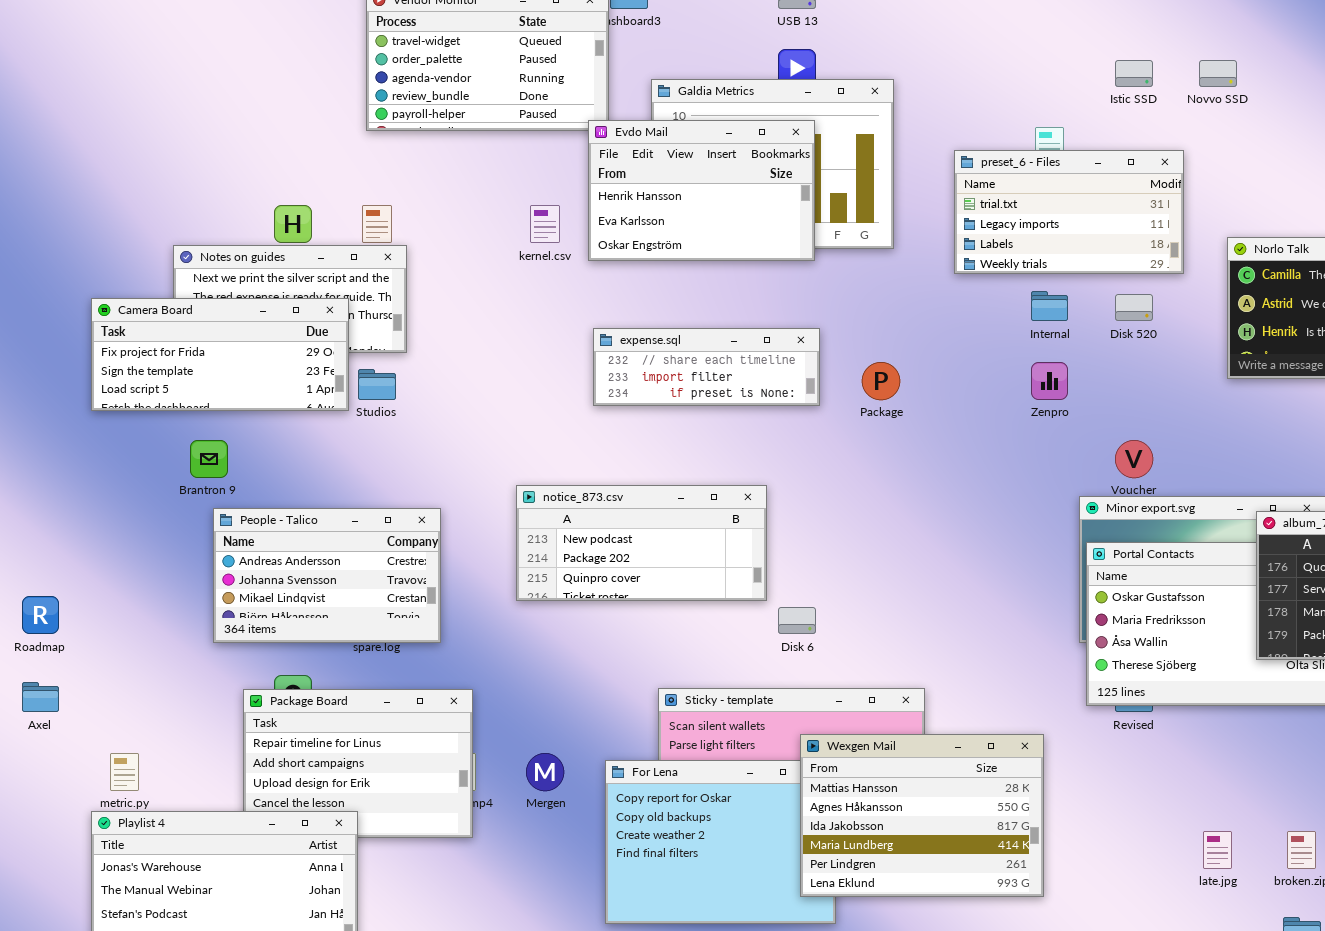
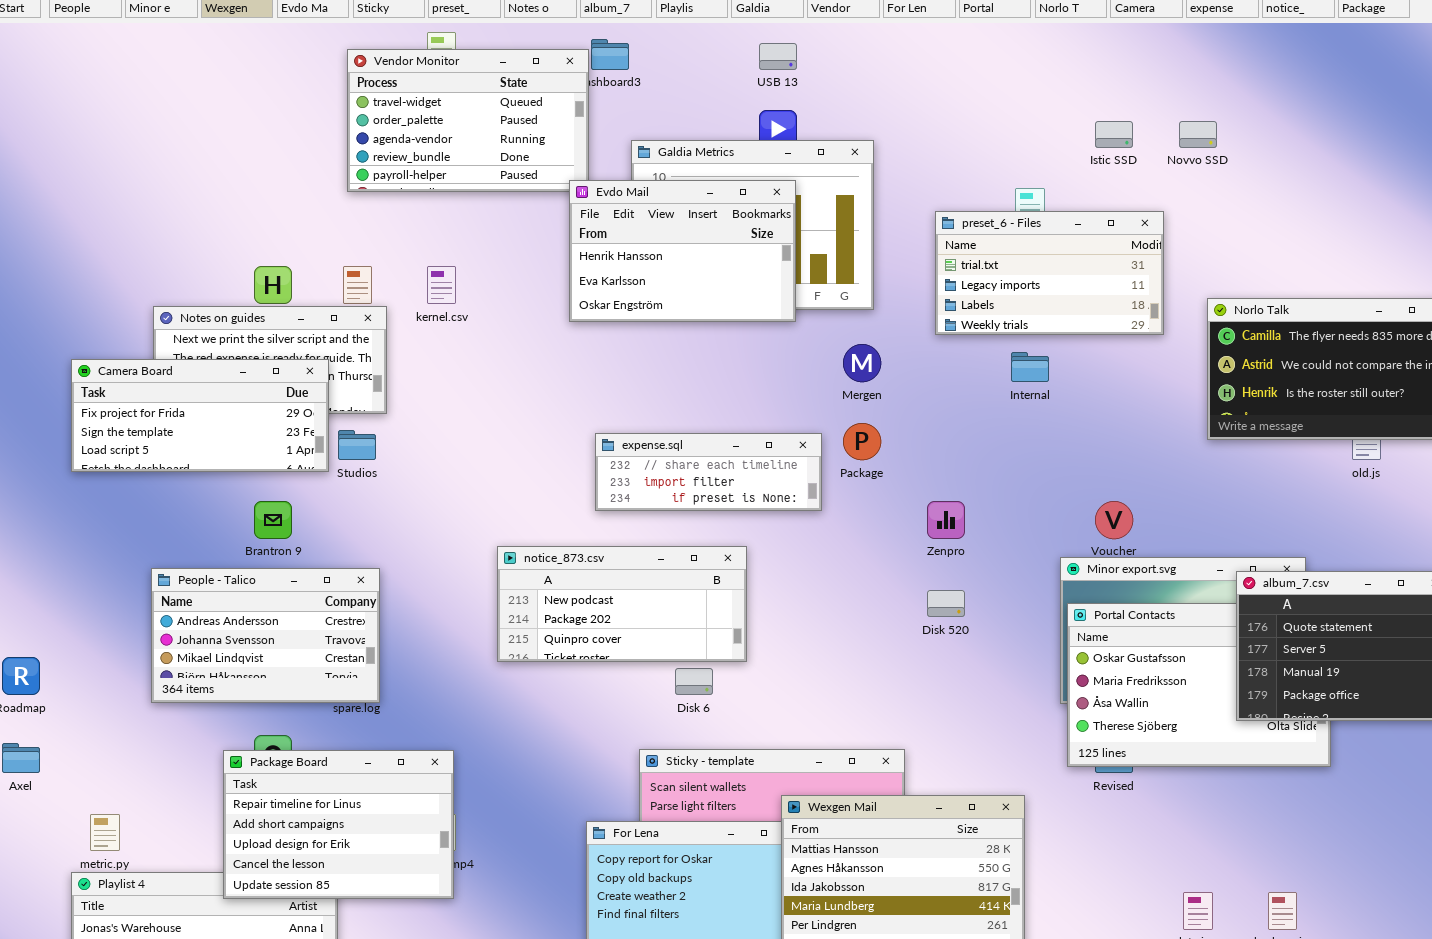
kernel.csv: [530,205,560,243] -> [427,266,456,304], moved
Disk 520: [1115,294,1153,321] -> [927,590,965,617], moved
expense.sql: [593,328,820,406] -> [595,433,822,511], moved
Zenpro: [1031,362,1068,400] -> [927,501,965,539], moved
Brantron 9: [190,440,228,478] -> [254,501,292,539], moved
People - Talico: [213,508,441,643] -> [151,568,380,703], moved
Disk 6: [778,607,816,634] -> [675,668,713,695], moved
Package Board: [243,689,473,838] -> [223,750,454,899], raised
Mergen: [526,753,564,791] -> [843,344,881,382], moved

